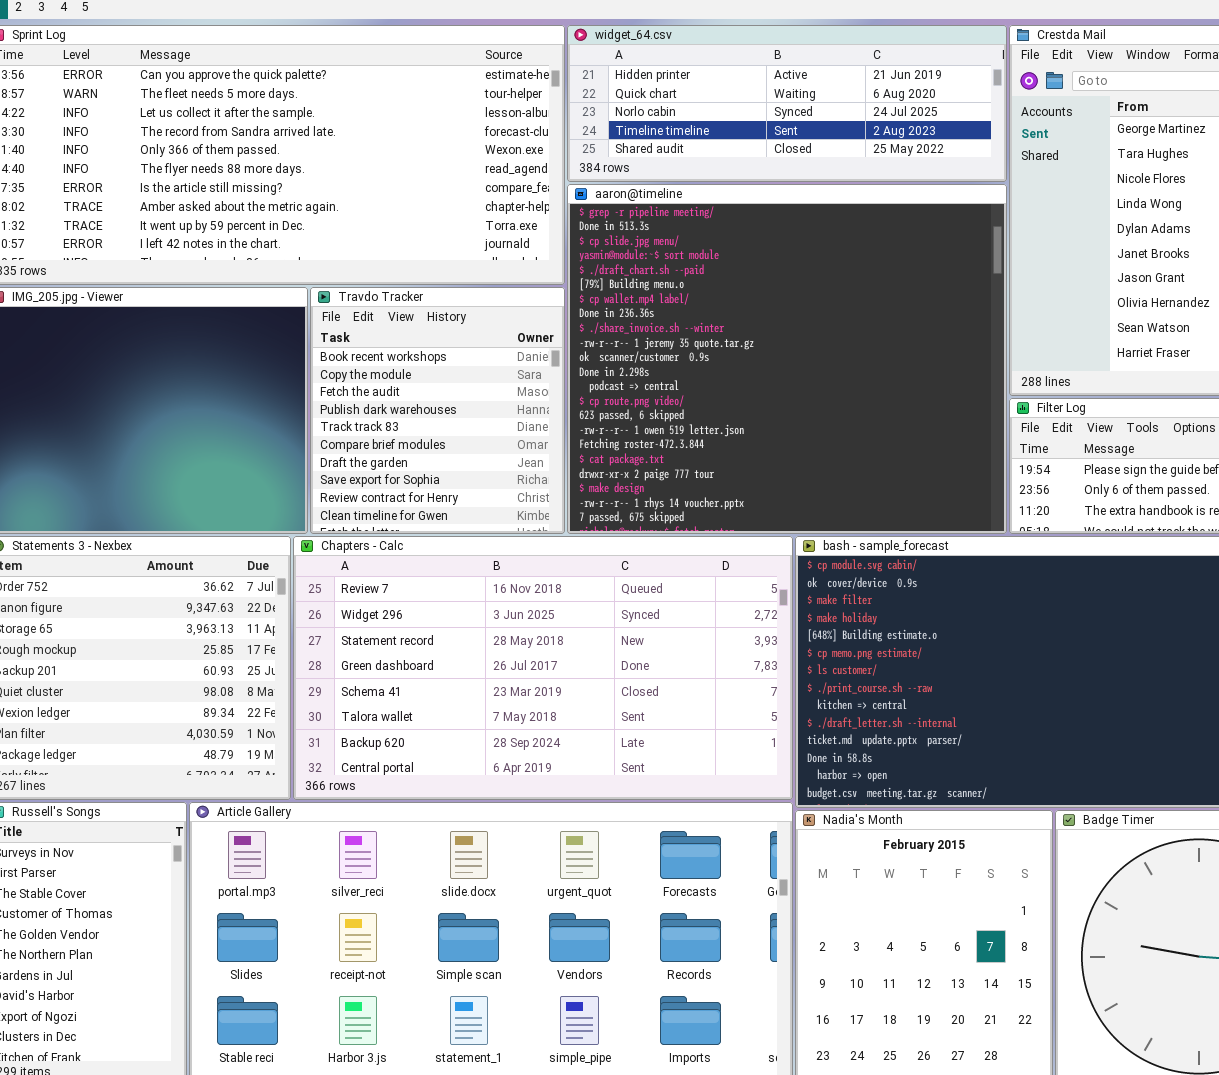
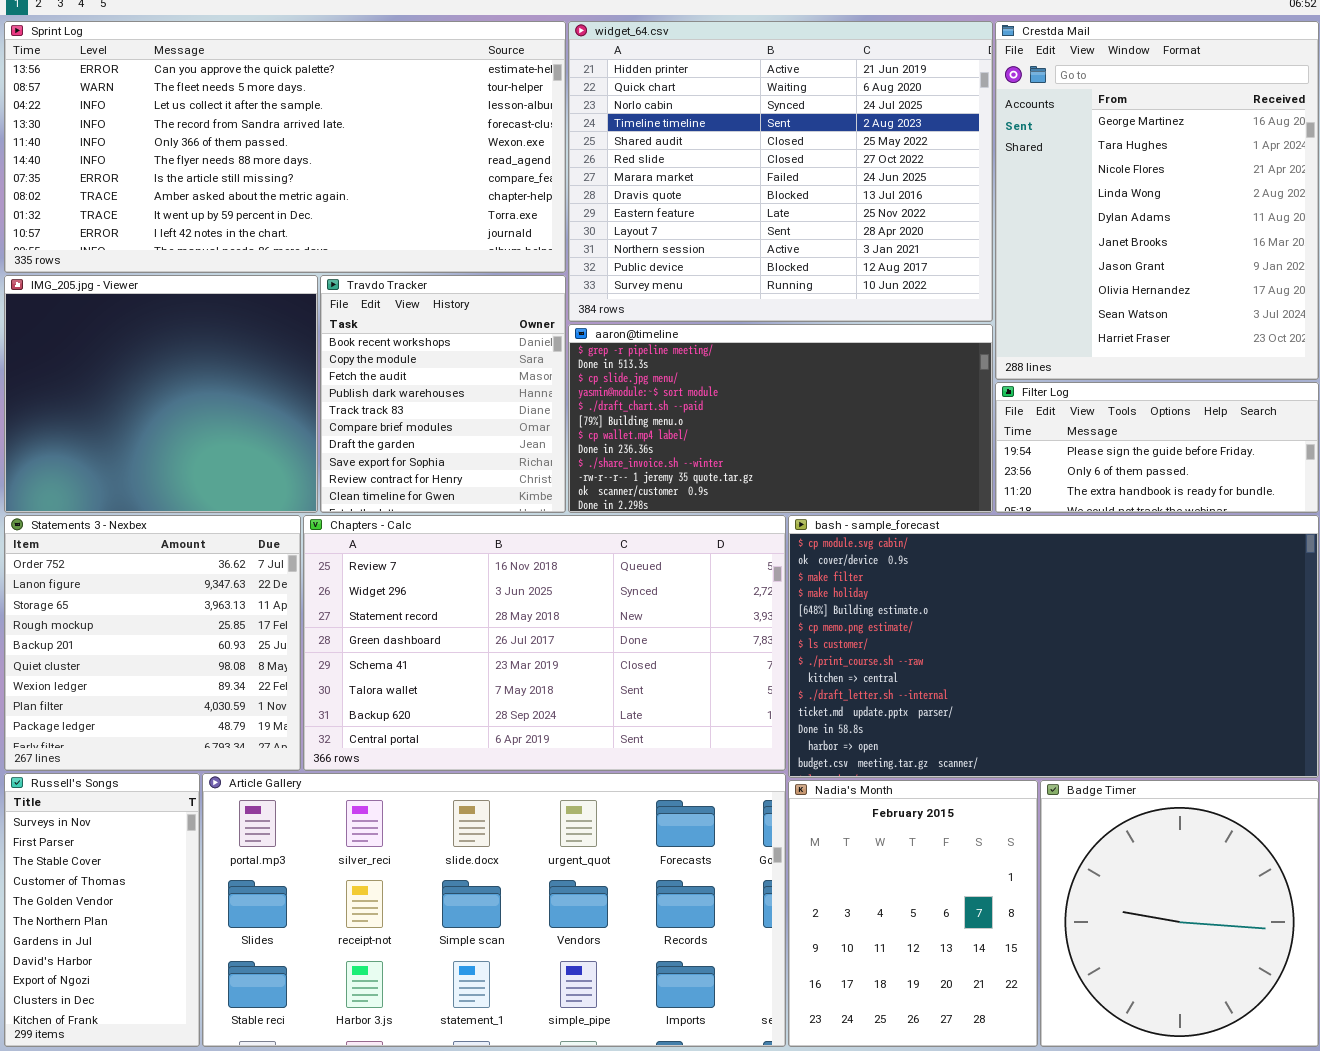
widget_64.csv: [567,25,1007,182] -> [568,21,993,322], resized
aaron@timeline: [567,184,1007,534] -> [568,324,993,513], resized

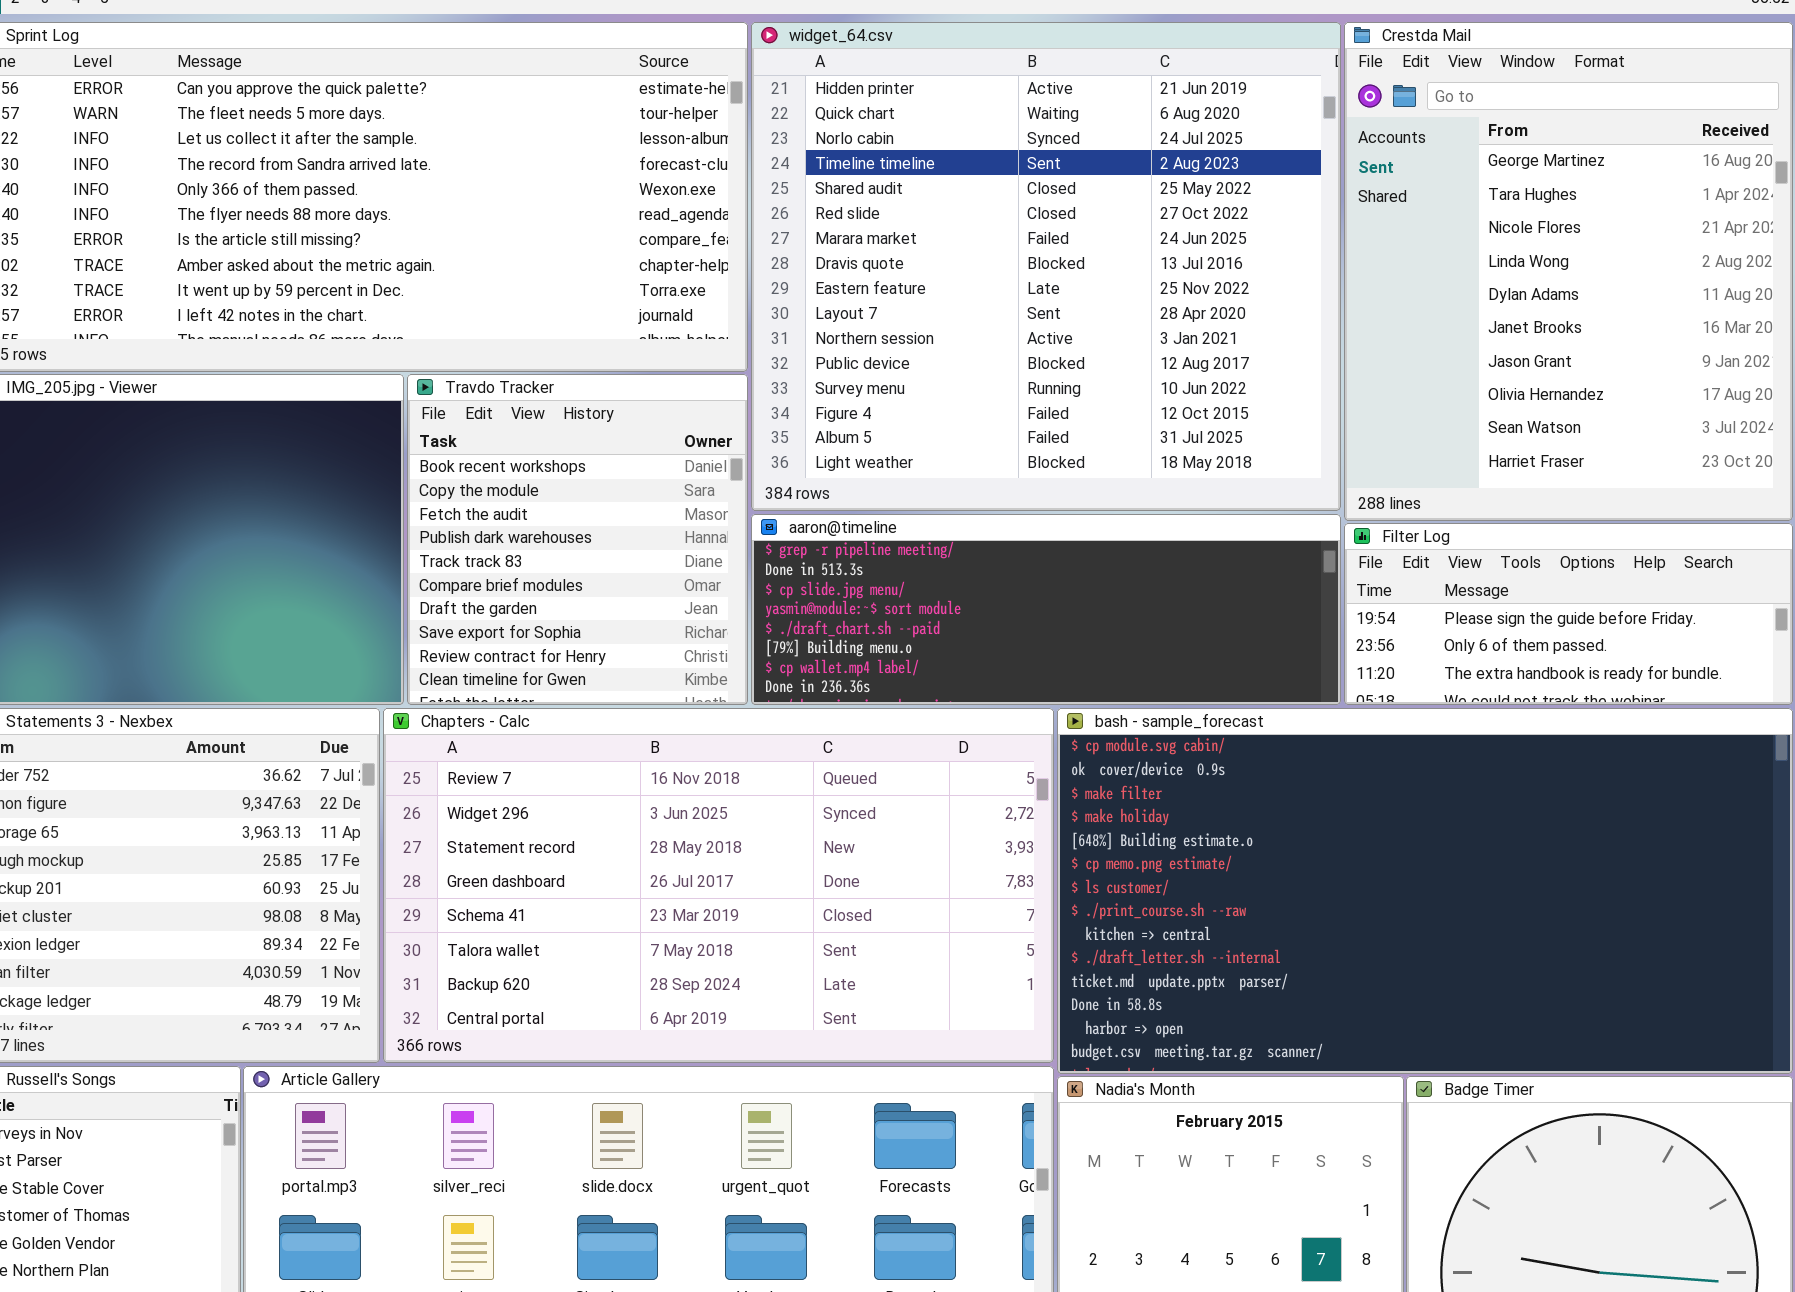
widget_64.csv: [568,21,993,322] -> [751,22,1341,511], resized
aaron@timeline: [568,324,993,513] -> [751,514,1341,705], resized

